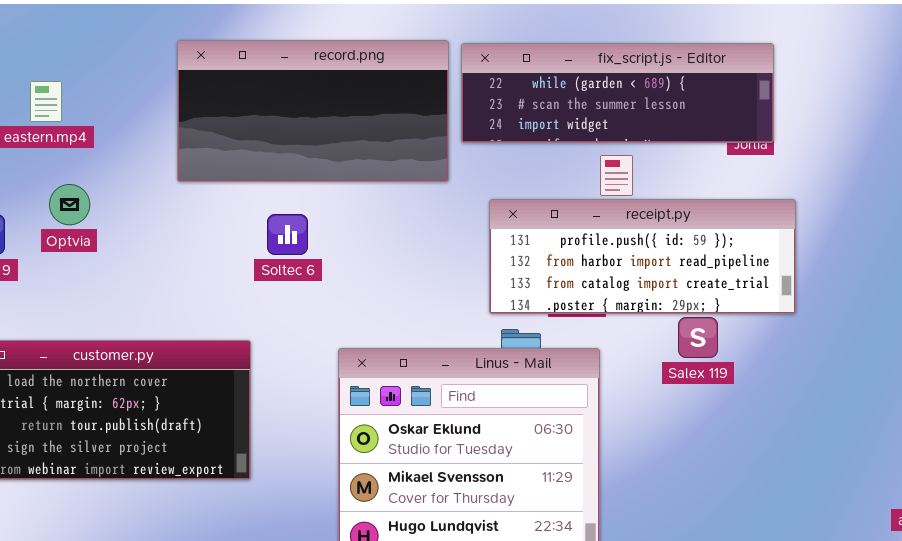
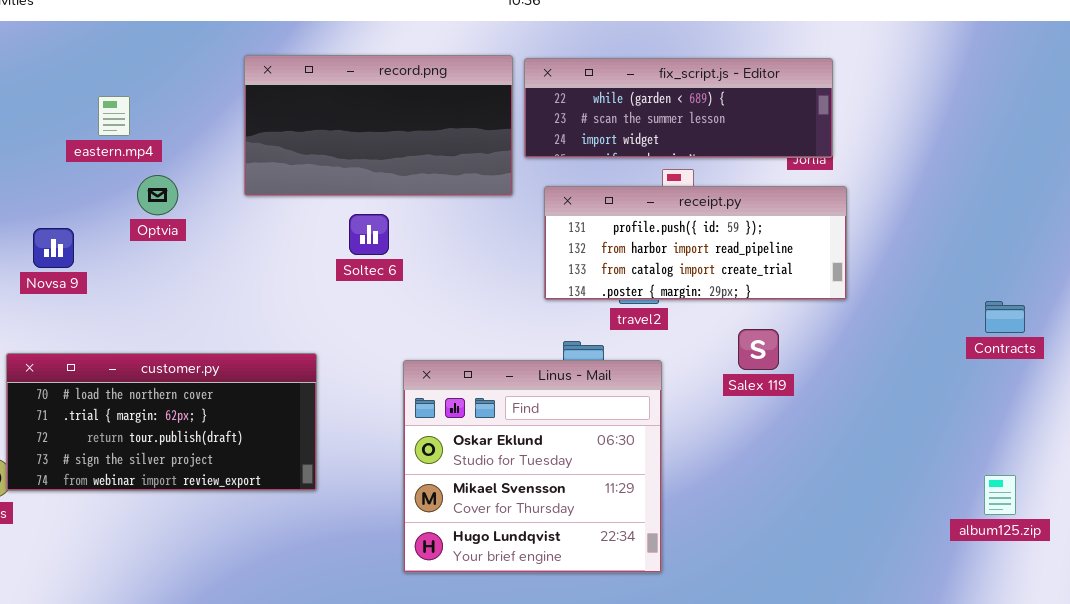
Optvia: [49,184,90,225] -> [137,175,178,215], moved
receipt.py: [489,199,796,314] -> [544,186,847,300], moved
Soltec 6: [267,214,308,255] -> [349,214,389,255], moved

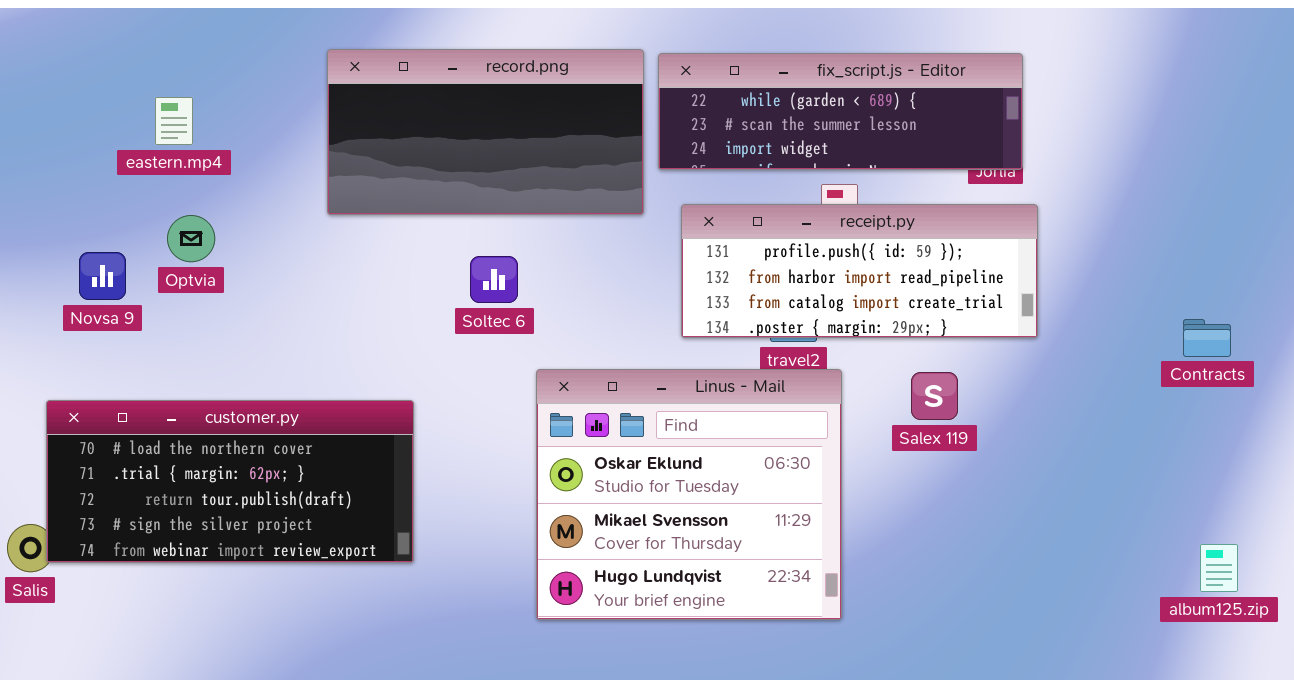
Optvia: [137,175,178,215] -> [167,215,215,262], moved
Soltec 6: [349,214,389,255] -> [470,256,518,303], moved
Contracts: [985,301,1025,333] -> [1183,319,1231,357], moved
Linus - Mail: [403,360,662,573] -> [536,369,842,620], moved

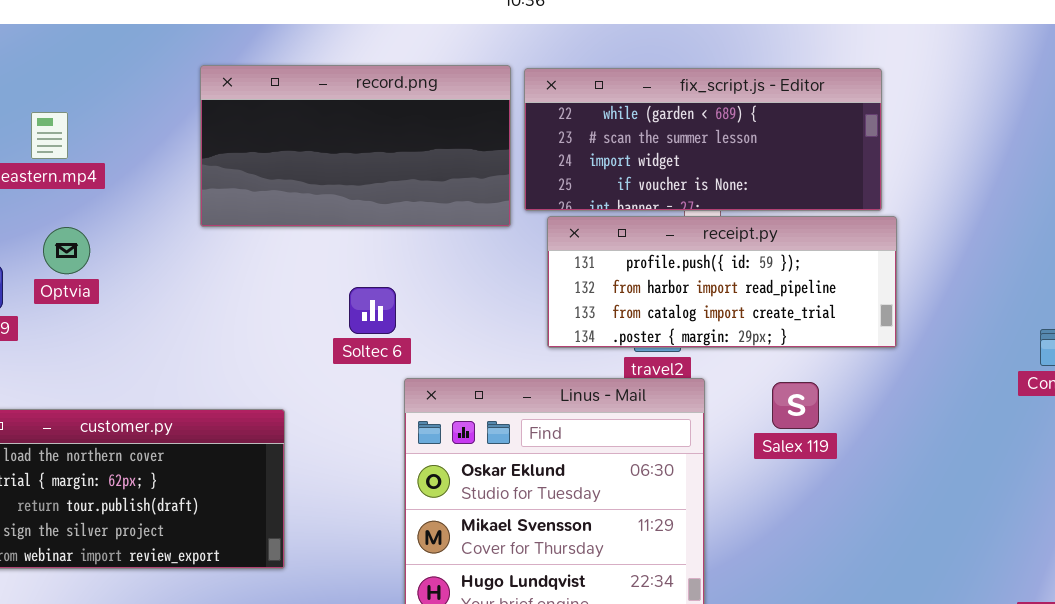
fix_script.js - Editor: [658,53,1023,170] -> [524,68,882,211], resized
Soltec 6: [470,256,518,303] -> [349,287,396,334], moved

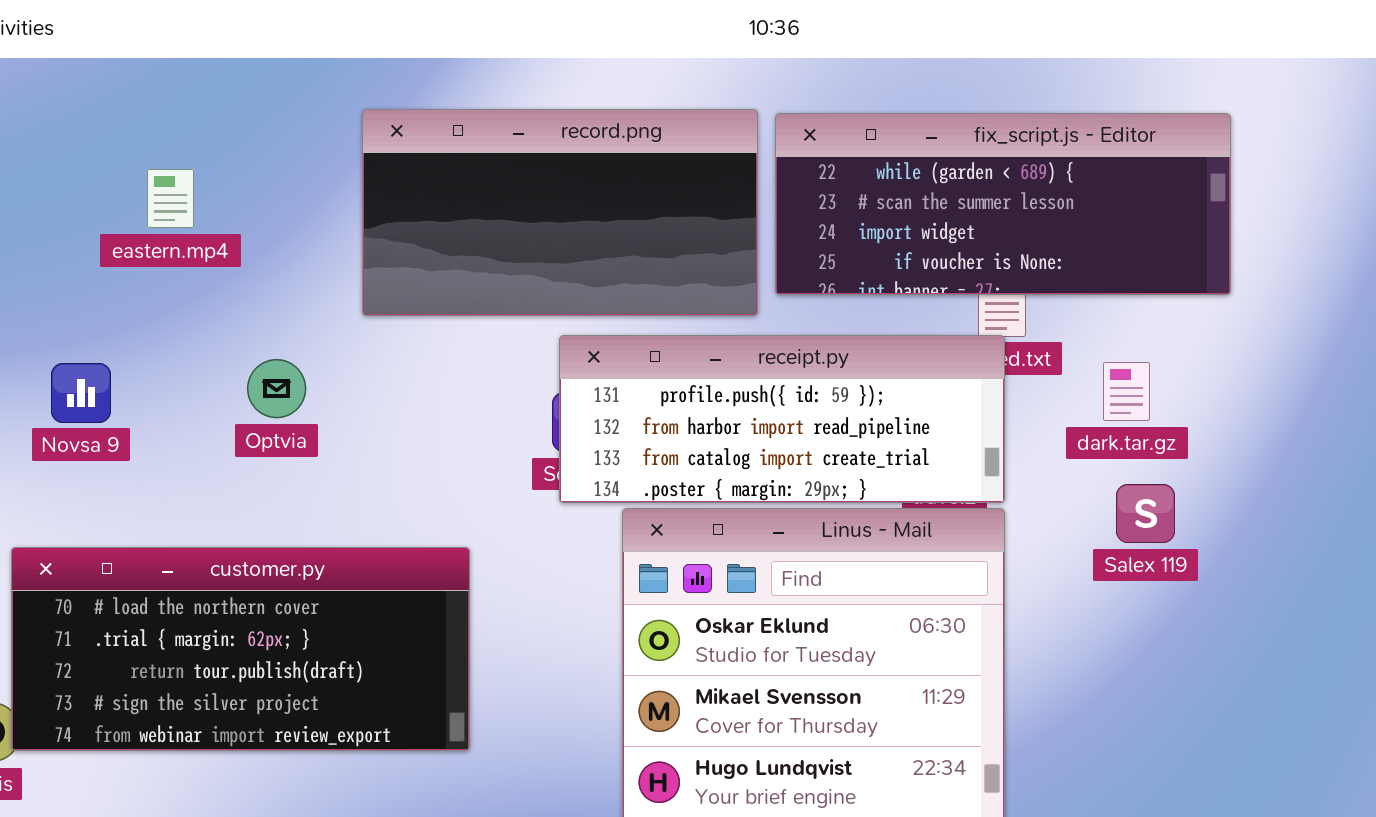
receipt.py: [547,216,897,348] -> [559,335,1005,503], moved
Optvia: [43,227,90,274] -> [247,359,306,418], moved
Salex 119: [772,382,819,429] -> [1116,484,1175,543], moved

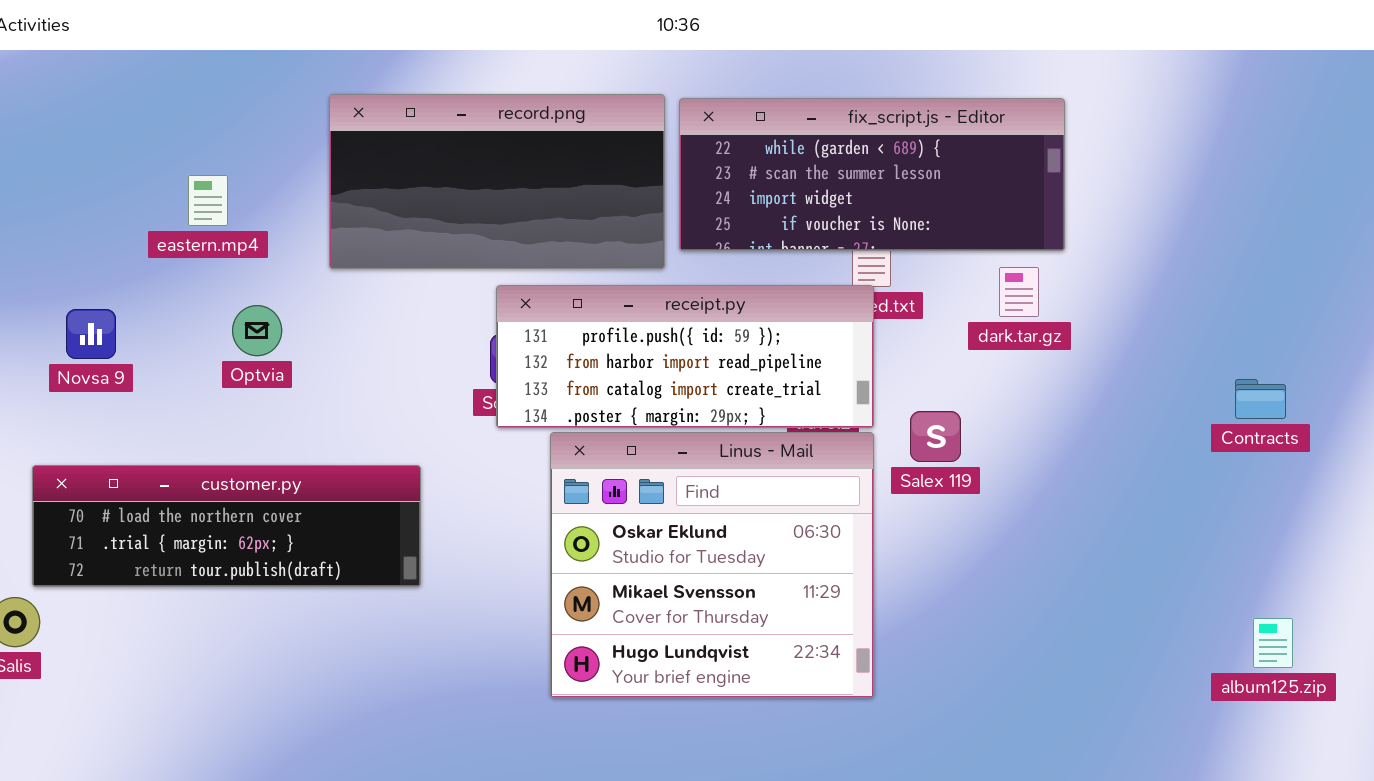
eastern.mp4: [147,169,194,228] -> [188,175,228,226], moved
dark.tar.gz: [1103,362,1150,421] -> [999,267,1039,317], moved
Salex 119: [1116,484,1175,543] -> [910,411,961,462], moved
customer.py: [11,547,470,751] -> [32,465,421,587], resized

